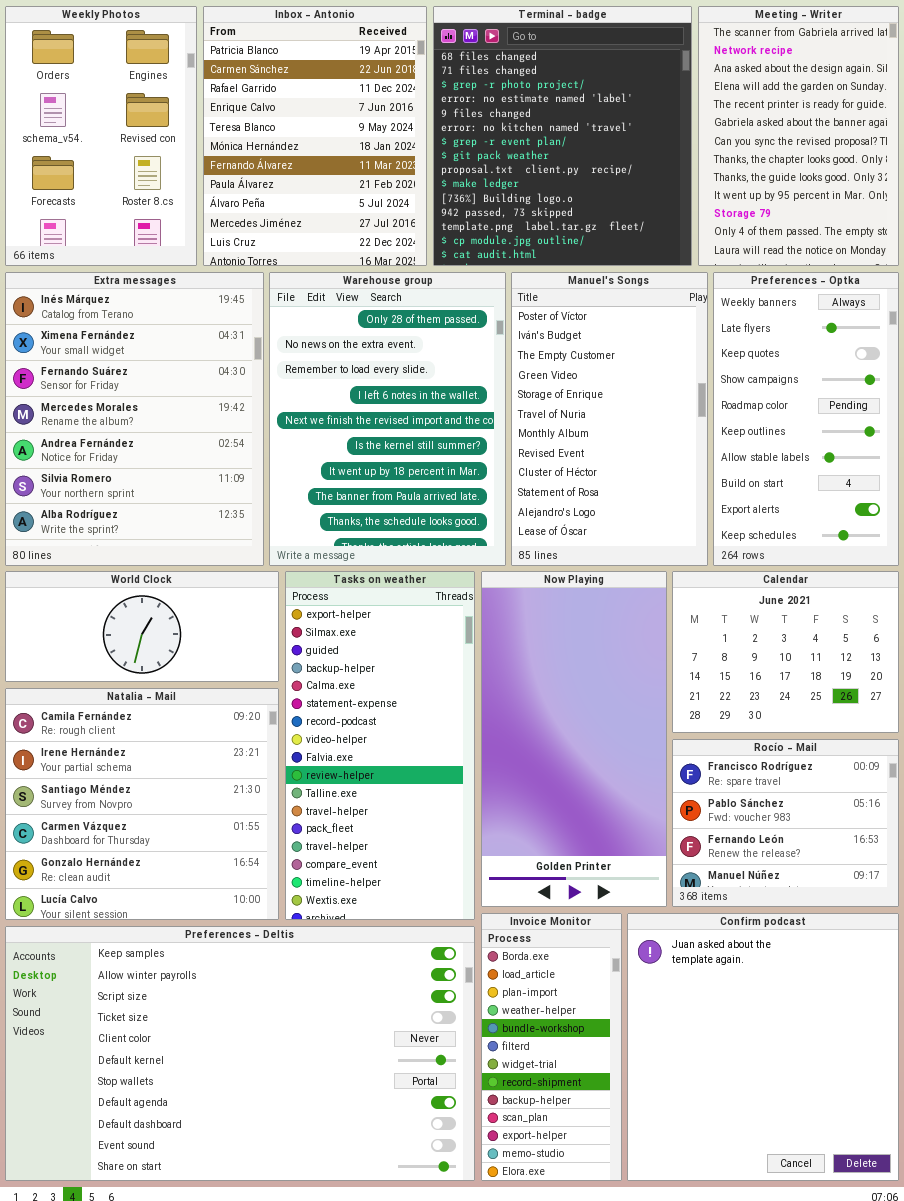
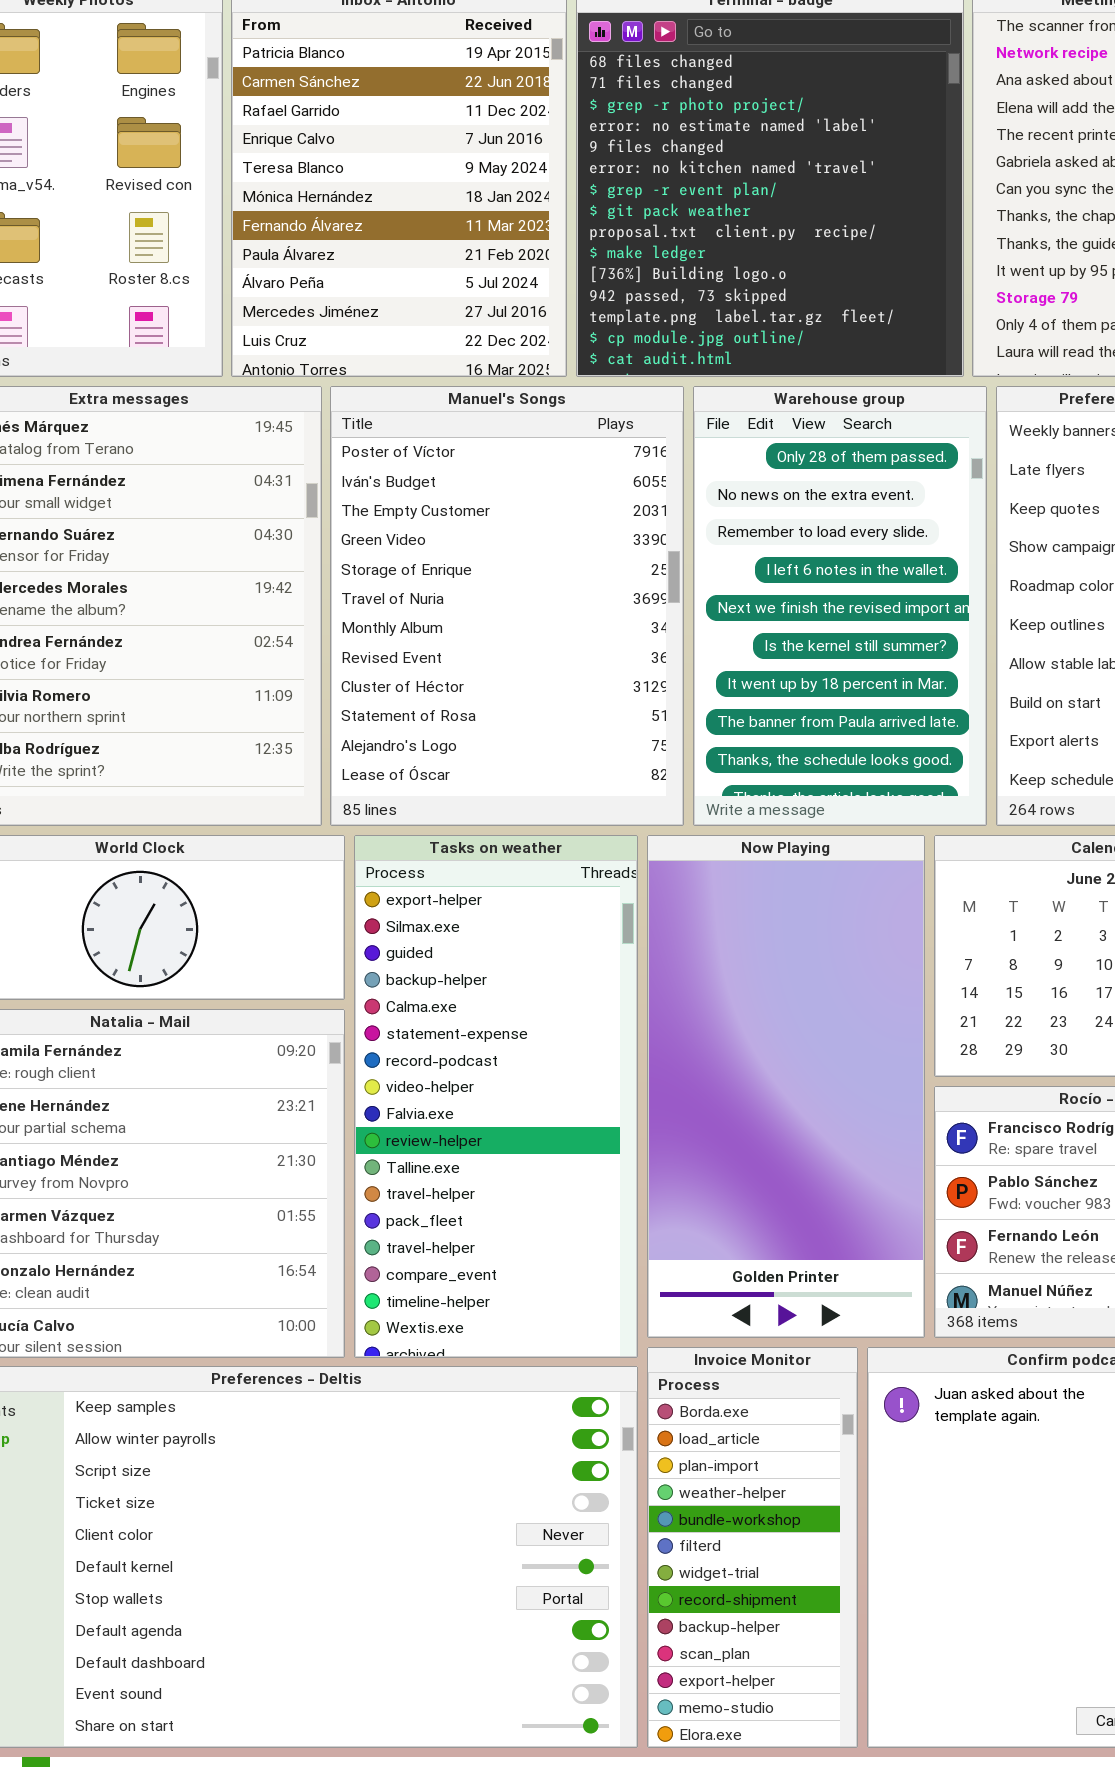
Warehouse group: [269,272,506,566] -> [693,386,987,826], moved, resized
Manuel's Songs: [511,272,708,566] -> [330,386,684,826], moved, resized

